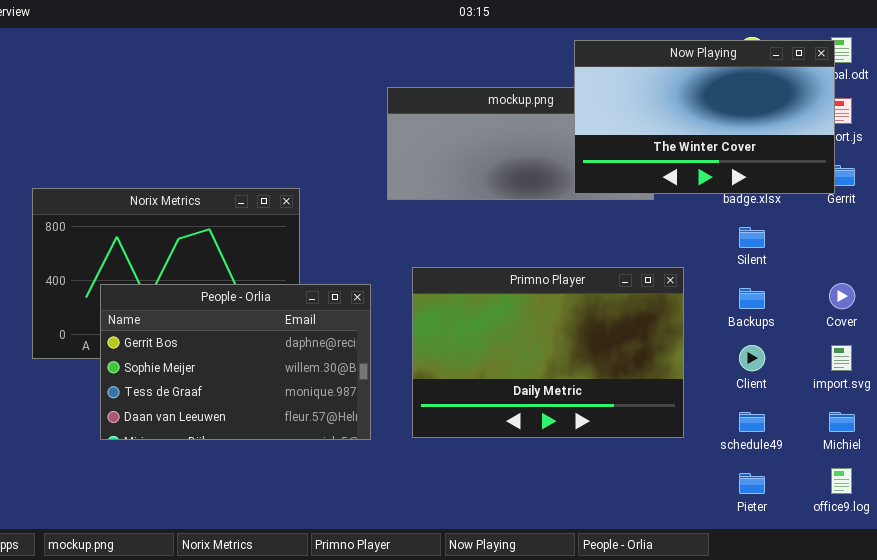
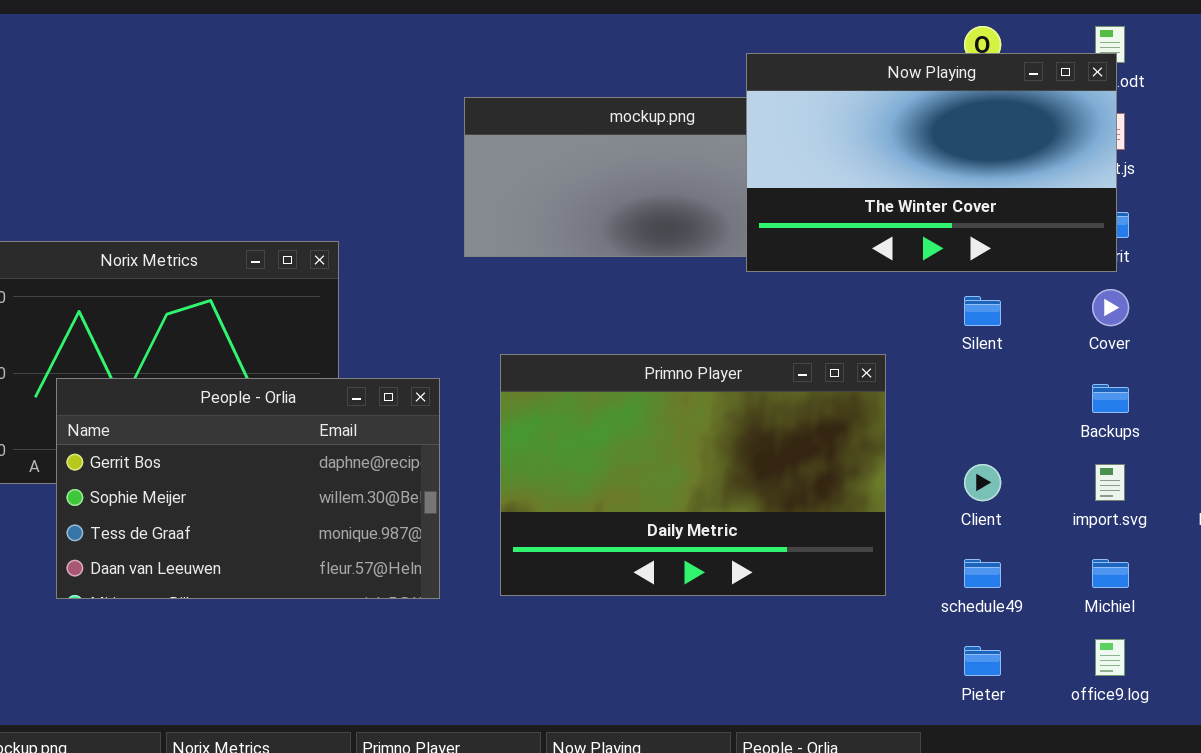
Now Playing: [574,40,835,194] -> [746,53,1117,272], moved
Cover: [829,283,855,309] -> [1092,289,1129,326], moved
Backups: [739,288,765,309] -> [1092,384,1129,413], moved

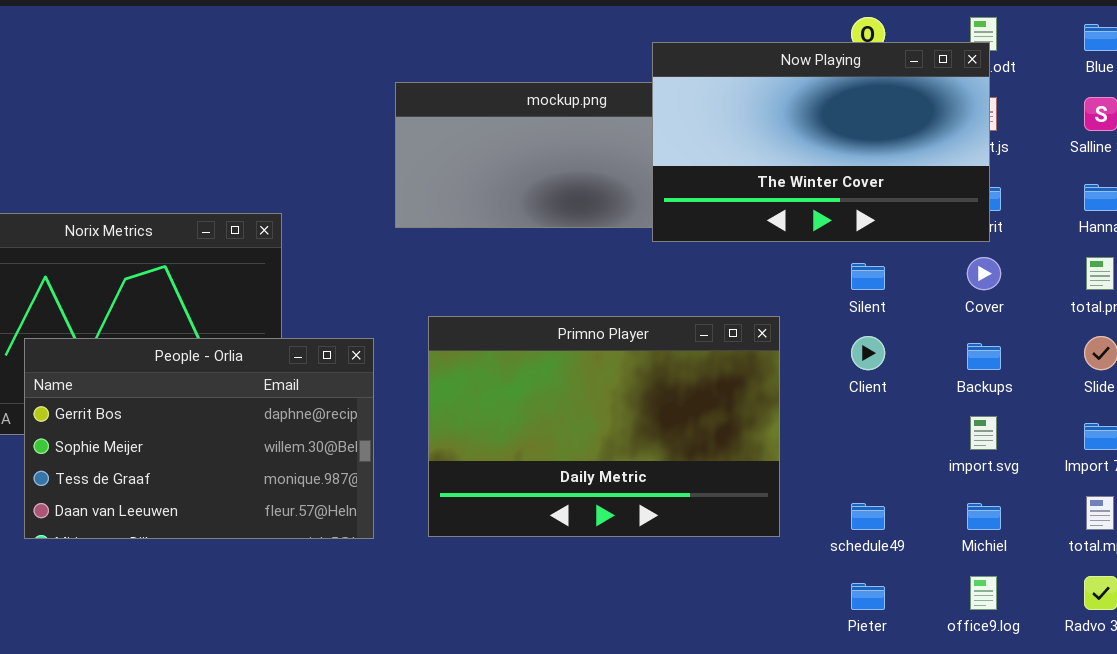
Client: [964,464,1001,501] -> [851,336,885,370], moved

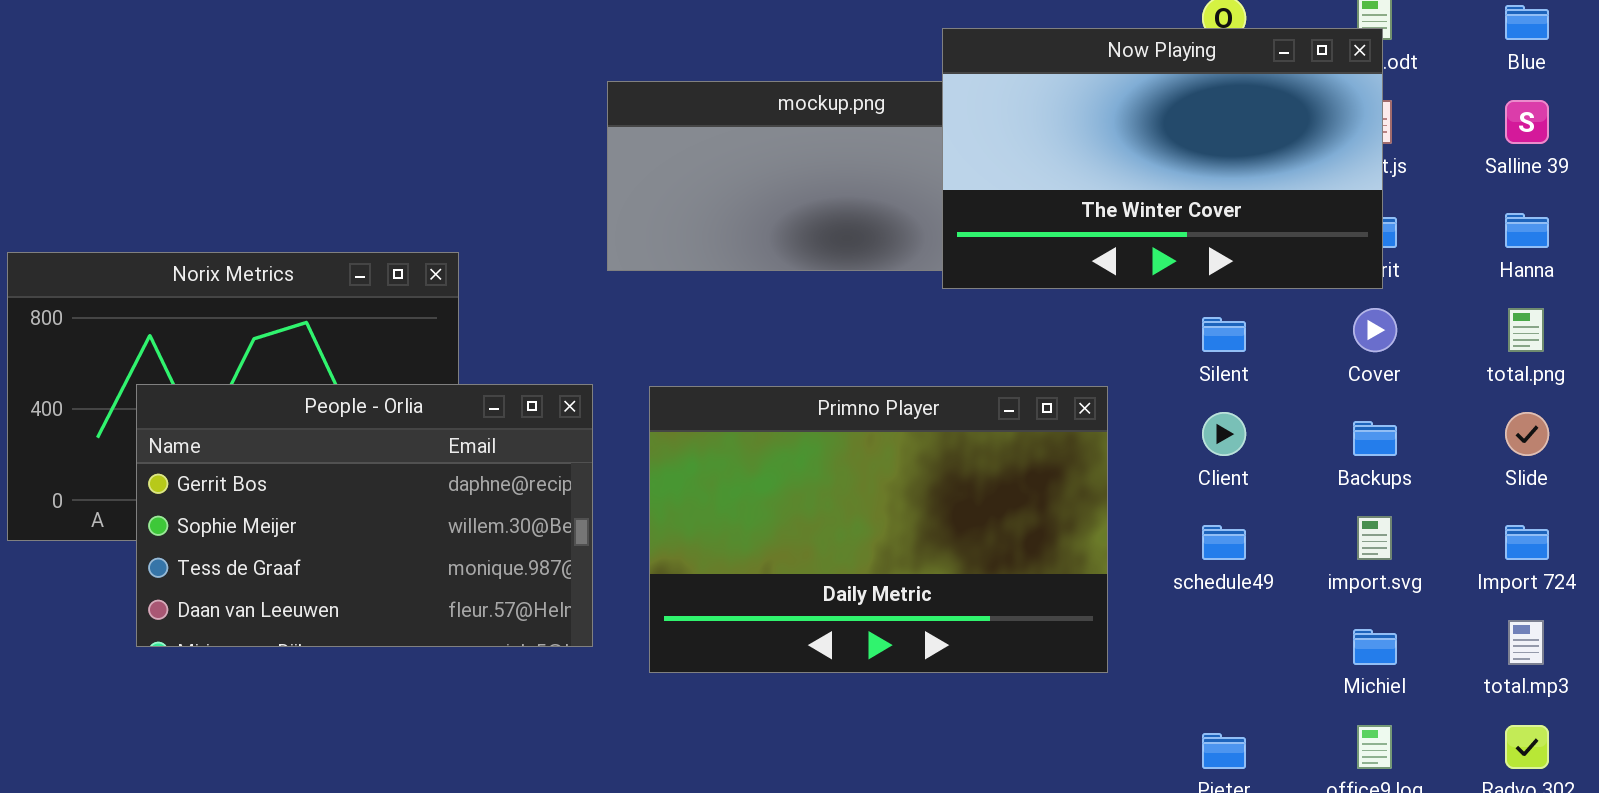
People - Orlia: [24,338,374,539] -> [136,384,593,647], moved
schedule49: [851,503,885,530] -> [1202,525,1246,560], moved

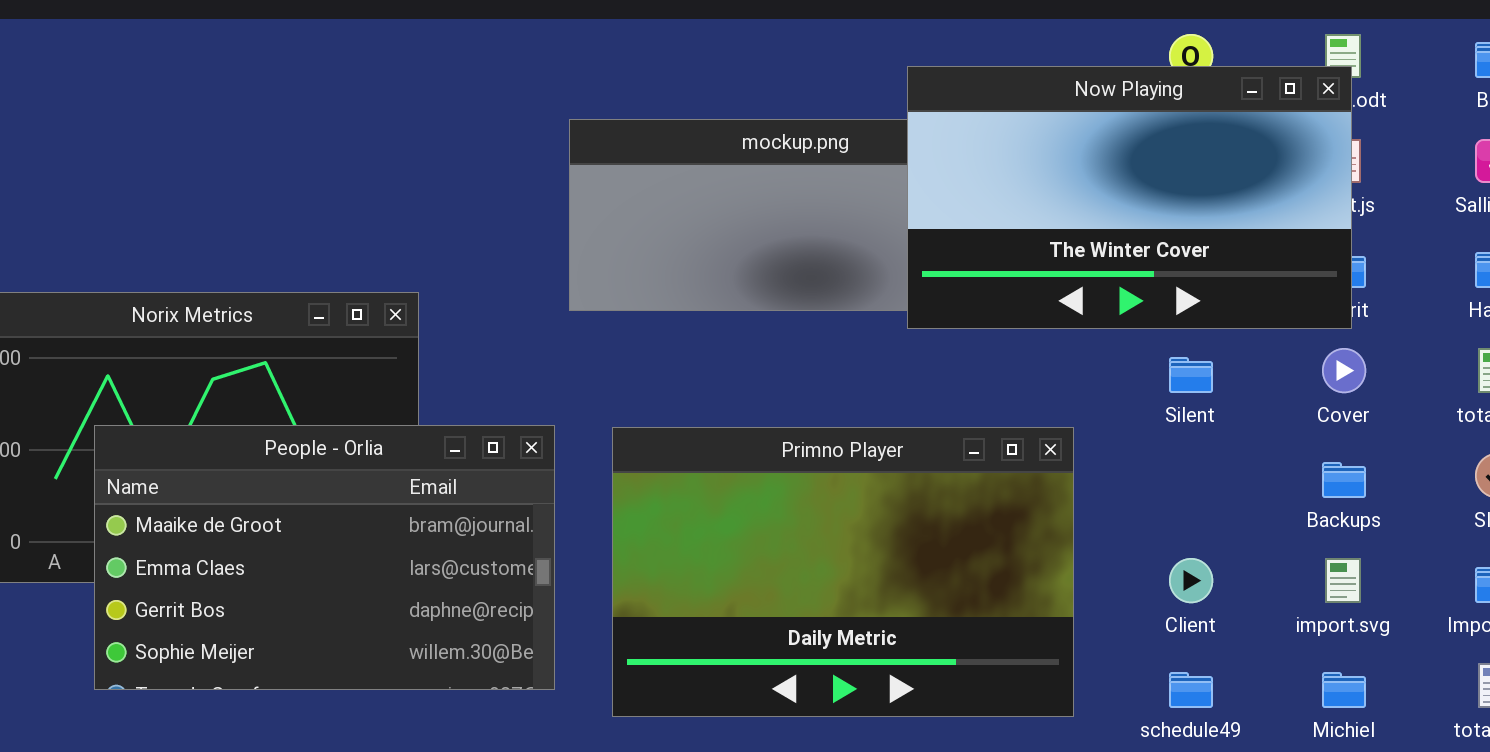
People - Orlia: [136,384,593,647] -> [94,425,555,690], scrolled up 2 rows
Client: [1202,412,1246,456] -> [1169,558,1213,603], moved
schedule49: [1202,525,1246,560] -> [1169,672,1213,708], moved

